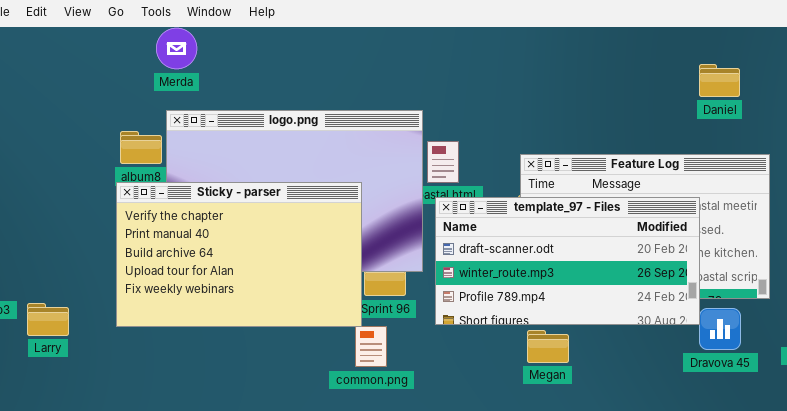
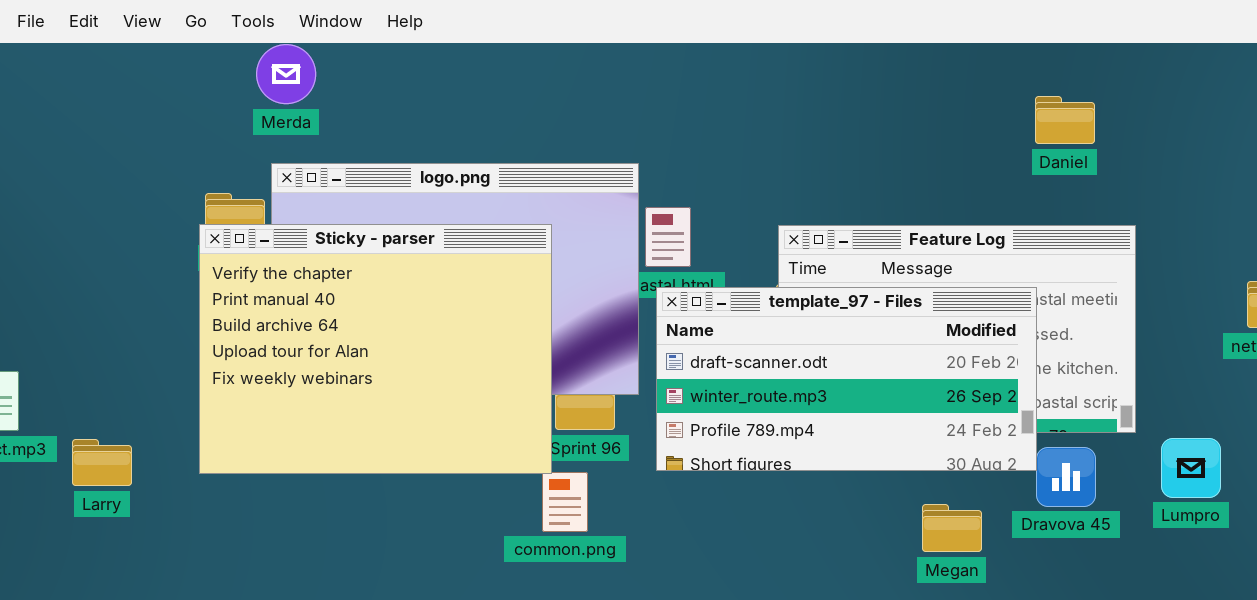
Sticky - parser: [116,182,362,327] -> [199,224,552,474], resized
Megan: [527,330,569,363] -> [922,504,982,552], moved

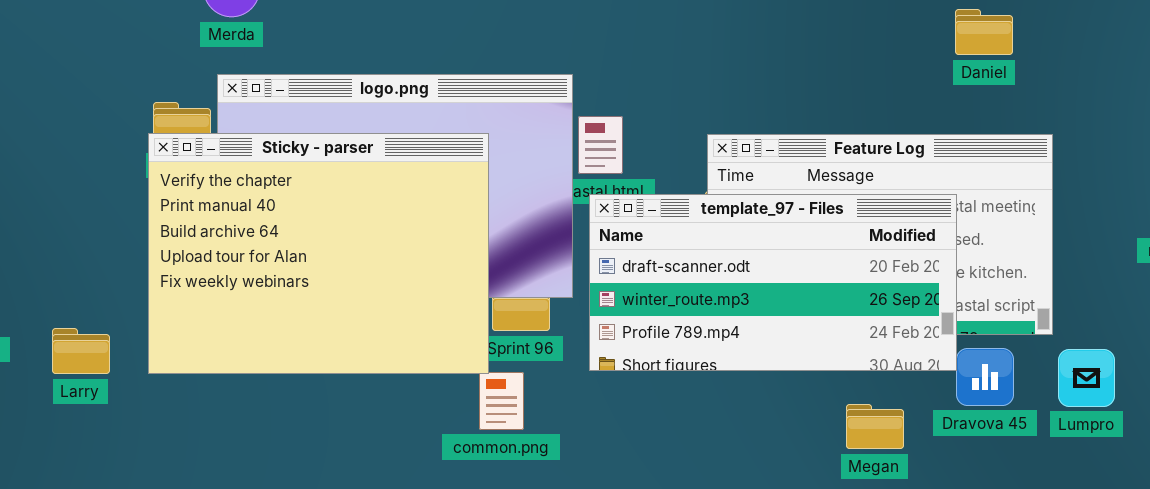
Lumpro: [1161,438,1221,498] -> [1058,349,1115,407], moved
Larry: [72,439,132,486] -> [52,328,110,374], moved

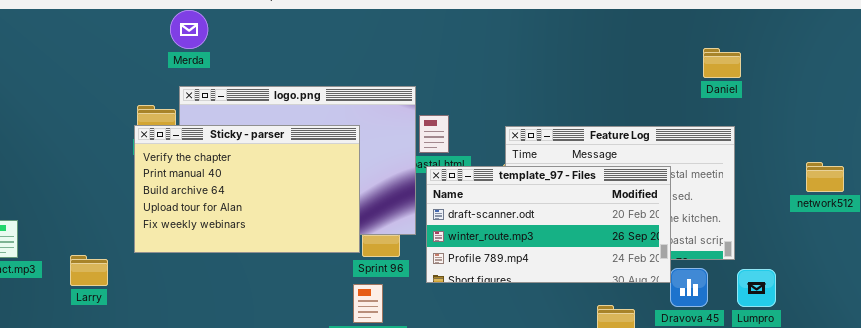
Daniel: [955,9,1013,55] -> [703,48,741,78], moved
Sticky - parser: [148,133,489,374] -> [134,125,360,253], resized

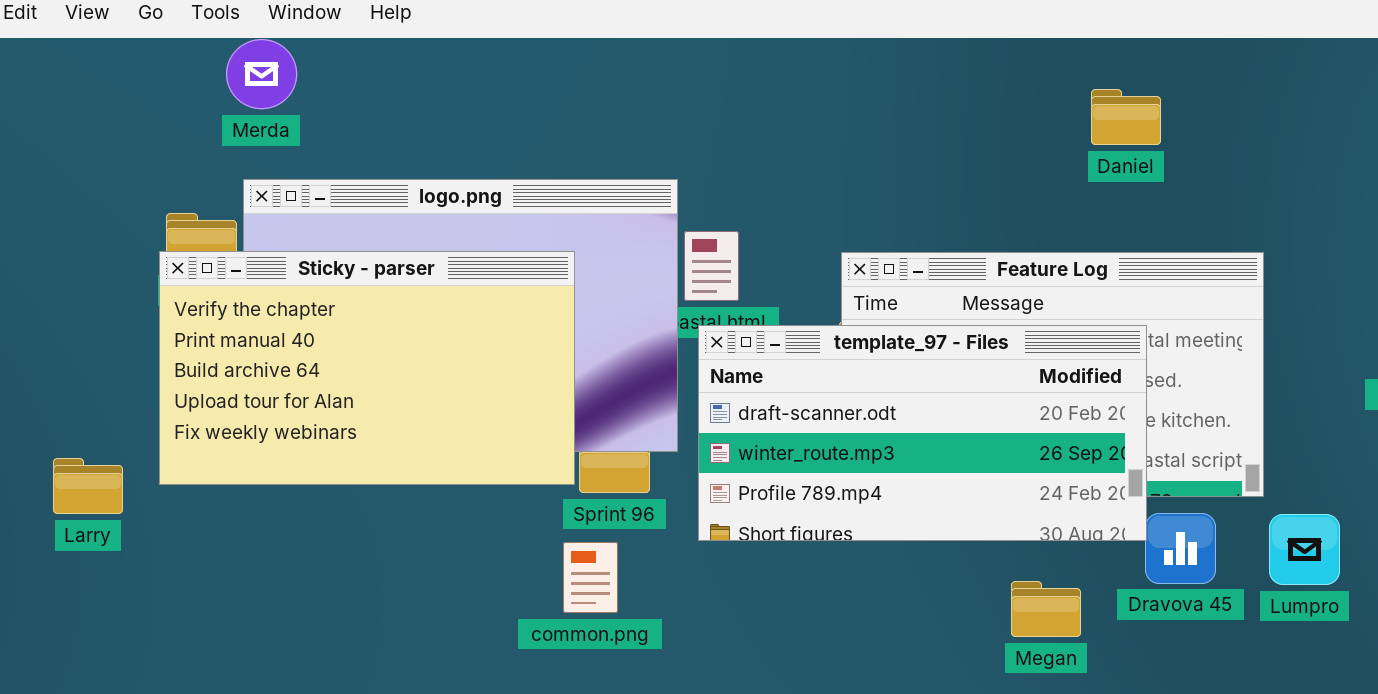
Daniel: [703,48,741,78] -> [1091,89,1161,145], moved
Larry: [70,255,108,286] -> [53,458,123,514], moved

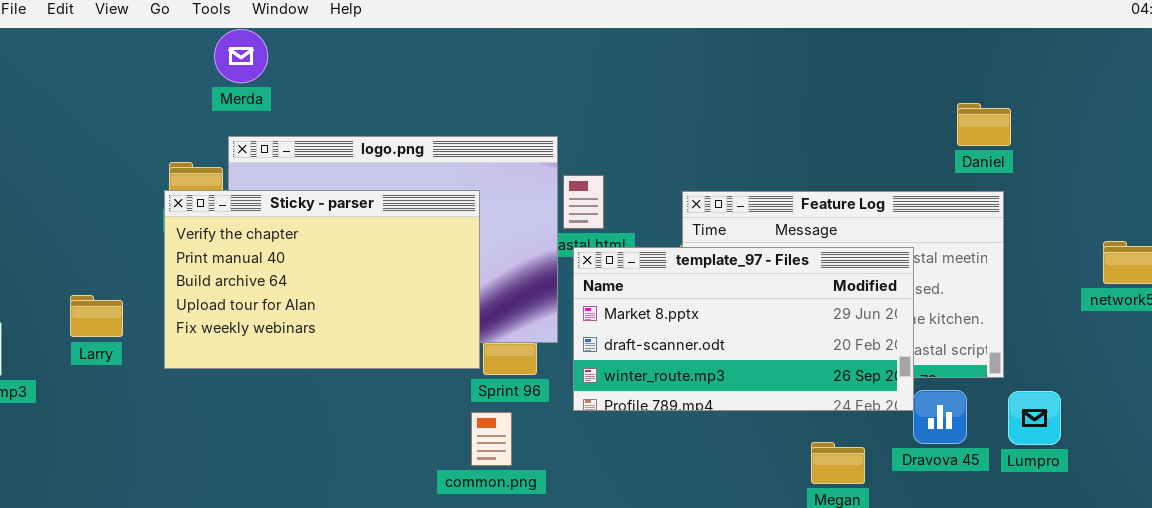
Daniel: [1091,89,1161,145] -> [957,103,1011,146], moved
template_97 - Files: [698,325,1147,541] -> [573,247,914,411], scrolled up 1 row
Larry: [53,458,123,514] -> [70,295,123,337], moved

